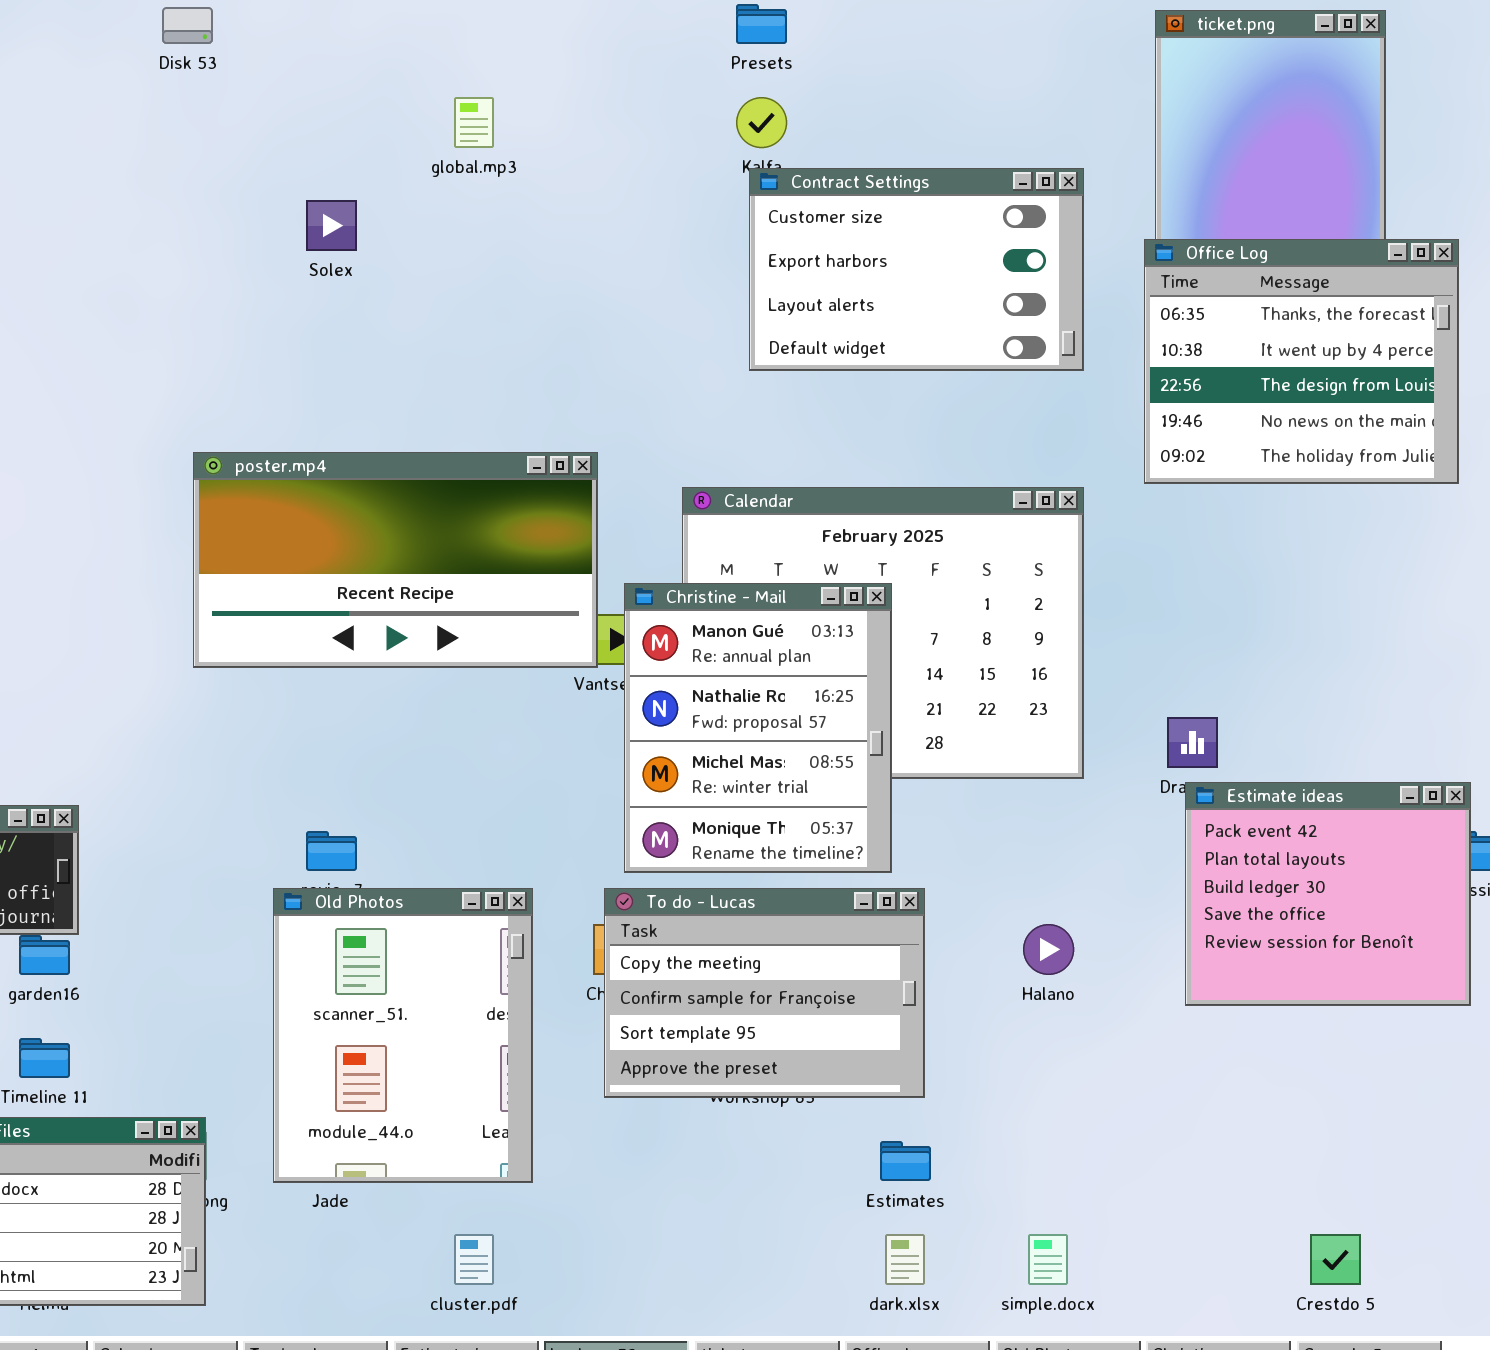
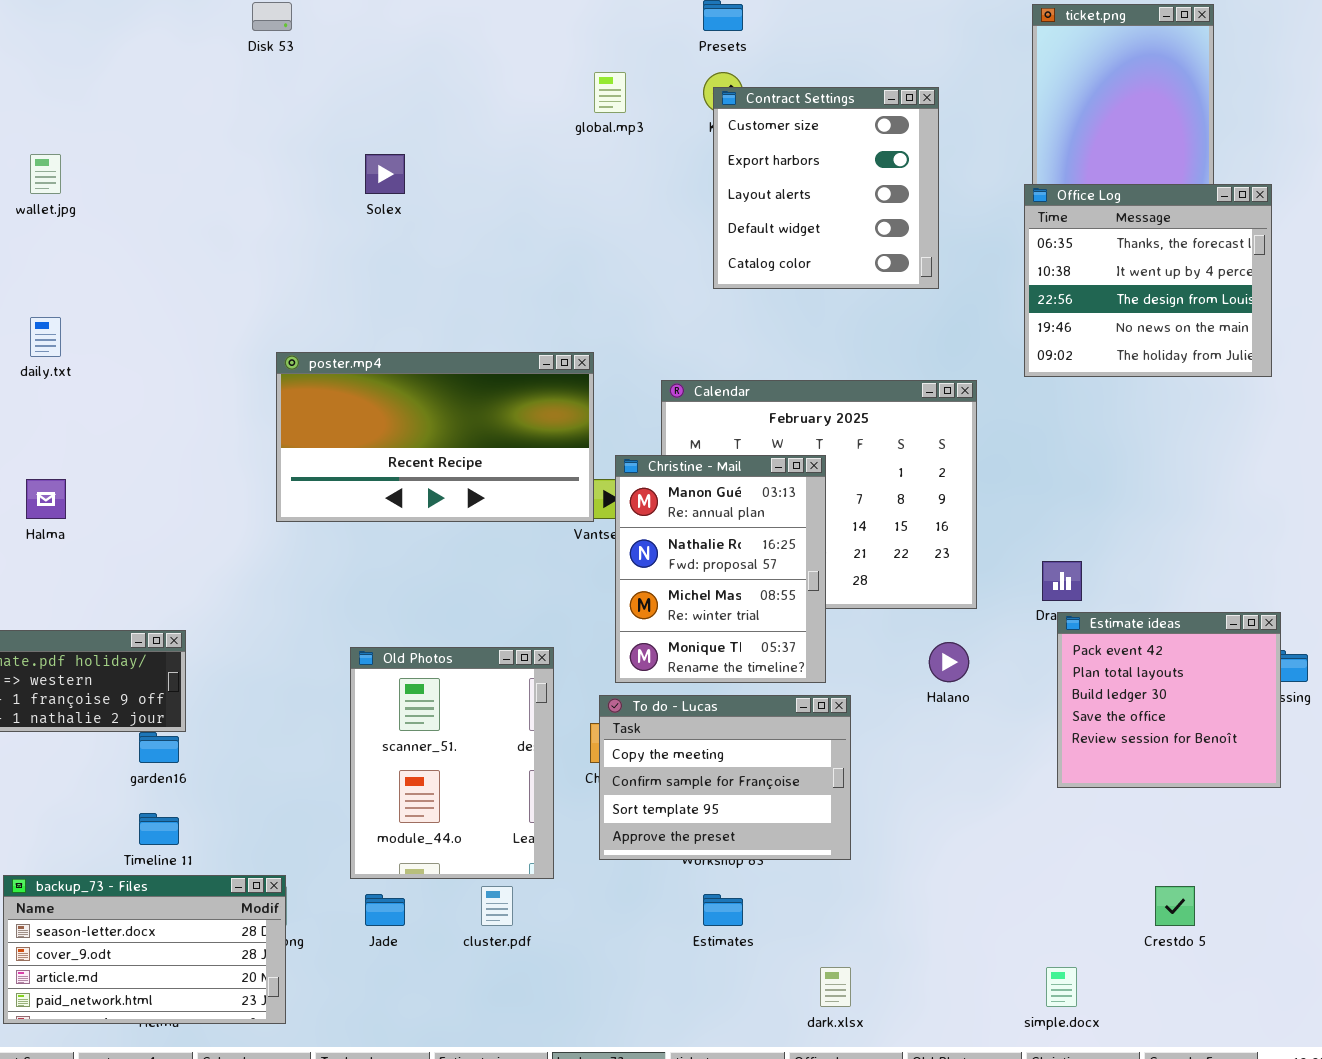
global.mp3: [454,97,494,148] -> [594,72,626,113], moved
Contract Settings: [749,168,1084,371] -> [713,87,939,289], resized
Old Photos: [273,888,533,1183] -> [350,647,554,879], moved
Halano: [1023,924,1074,975] -> [929,642,969,682], moved
Estimates: [880,1141,931,1181] -> [703,894,743,926], moved
cluster.pdf: [454,1234,494,1285] -> [481,886,513,926], moved
simple.docx: [1028,1234,1068,1285] -> [1046,967,1077,1007], moved
Crestdo 5: [1310,1234,1361,1285] -> [1155,886,1195,926], moved

